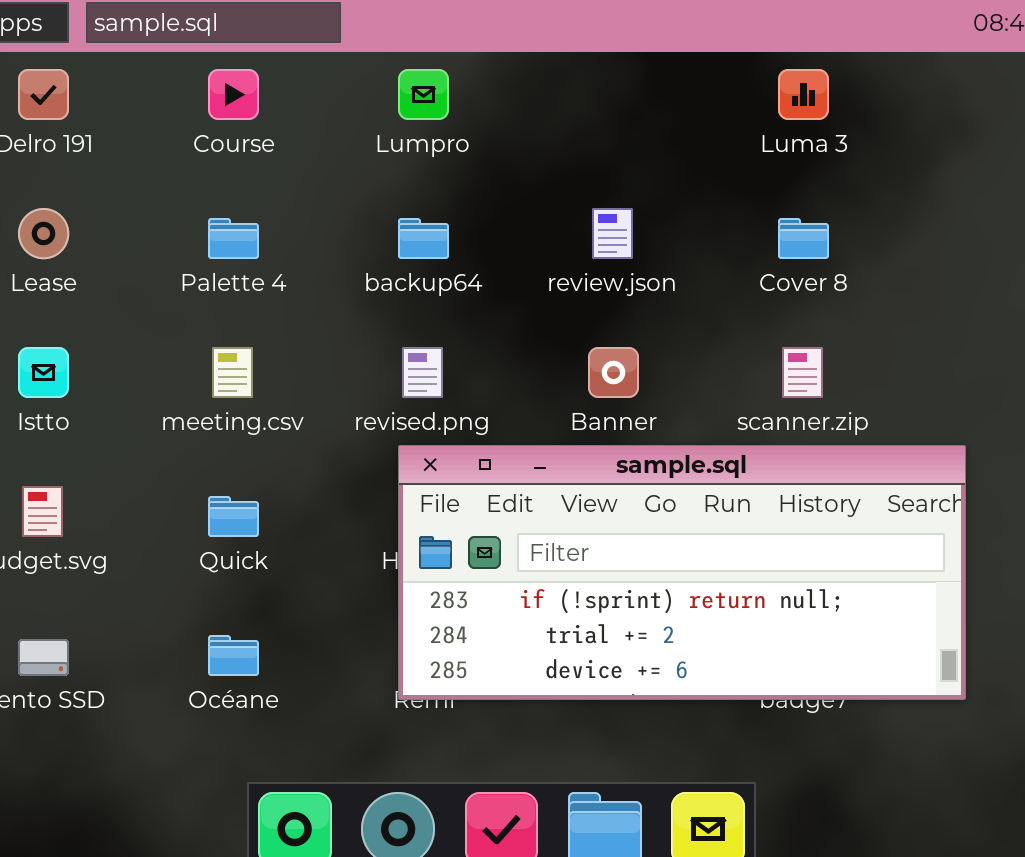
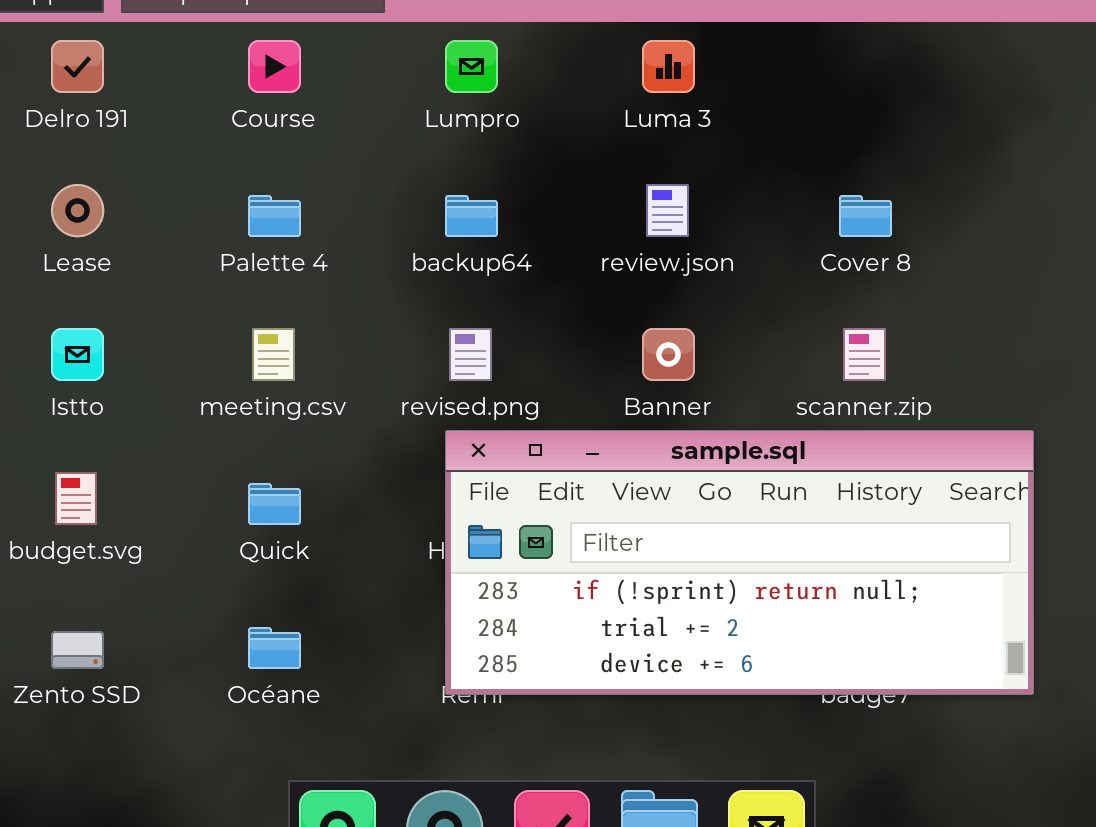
Luma 3: [778,69,829,120] -> [642,40,695,93], moved

